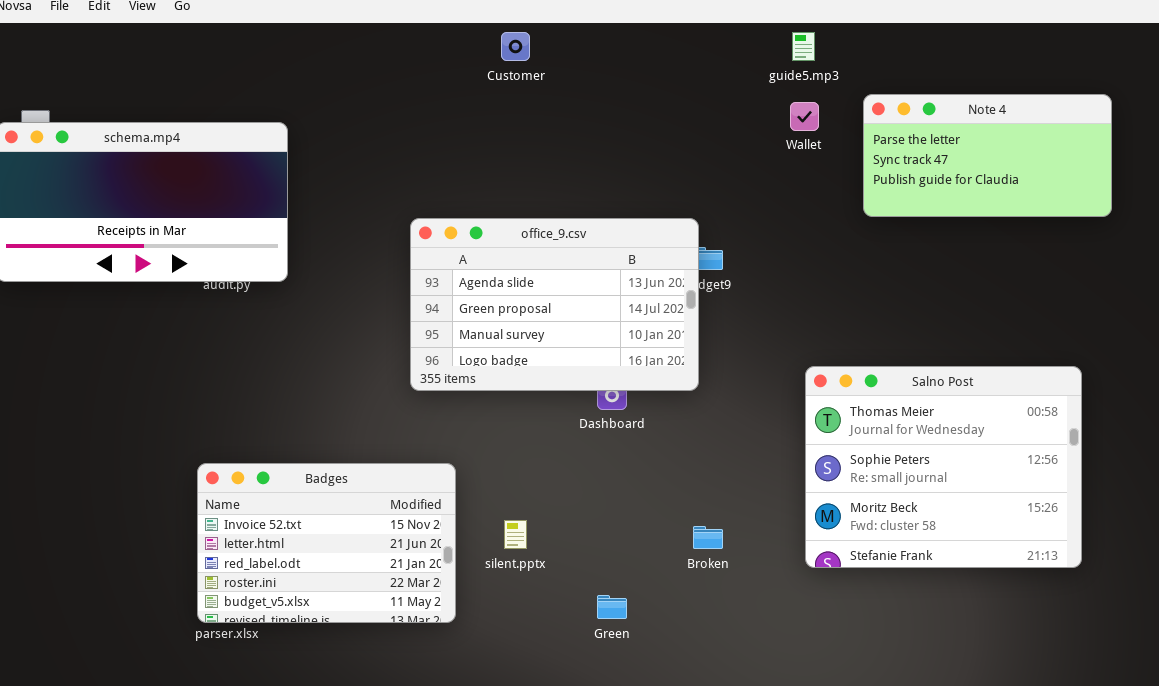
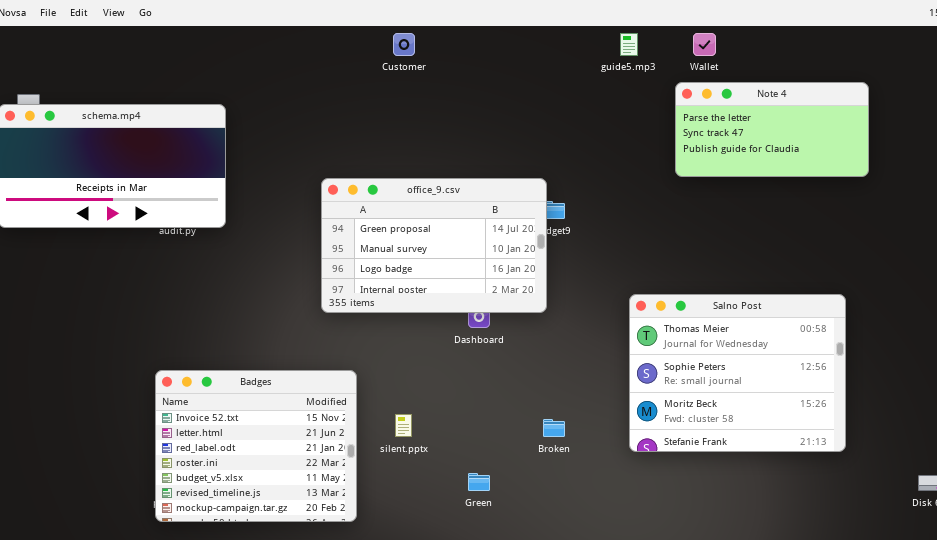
Wallet: [790,102,819,131] -> [693,33,716,56], moved
office_9.csv: [410,218,699,391] -> [321,178,547,313], scrolled down 1 row
Badges: [197,463,456,623] -> [155,370,357,522], resized

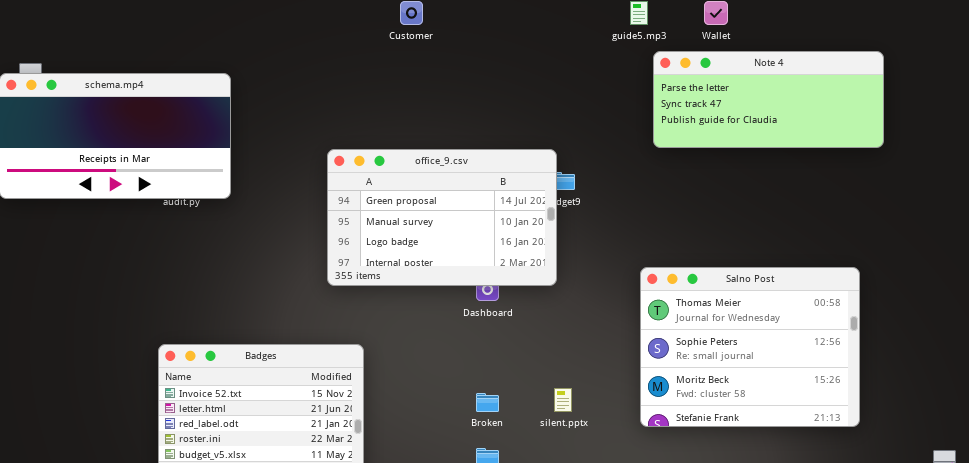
Note 4: [675,82,869,177] -> [653,51,884,148], resized
silent.pptx: [395,414,412,437] -> [554,388,572,412], moved
Broken: [543,419,565,437] -> [476,393,499,412], moved

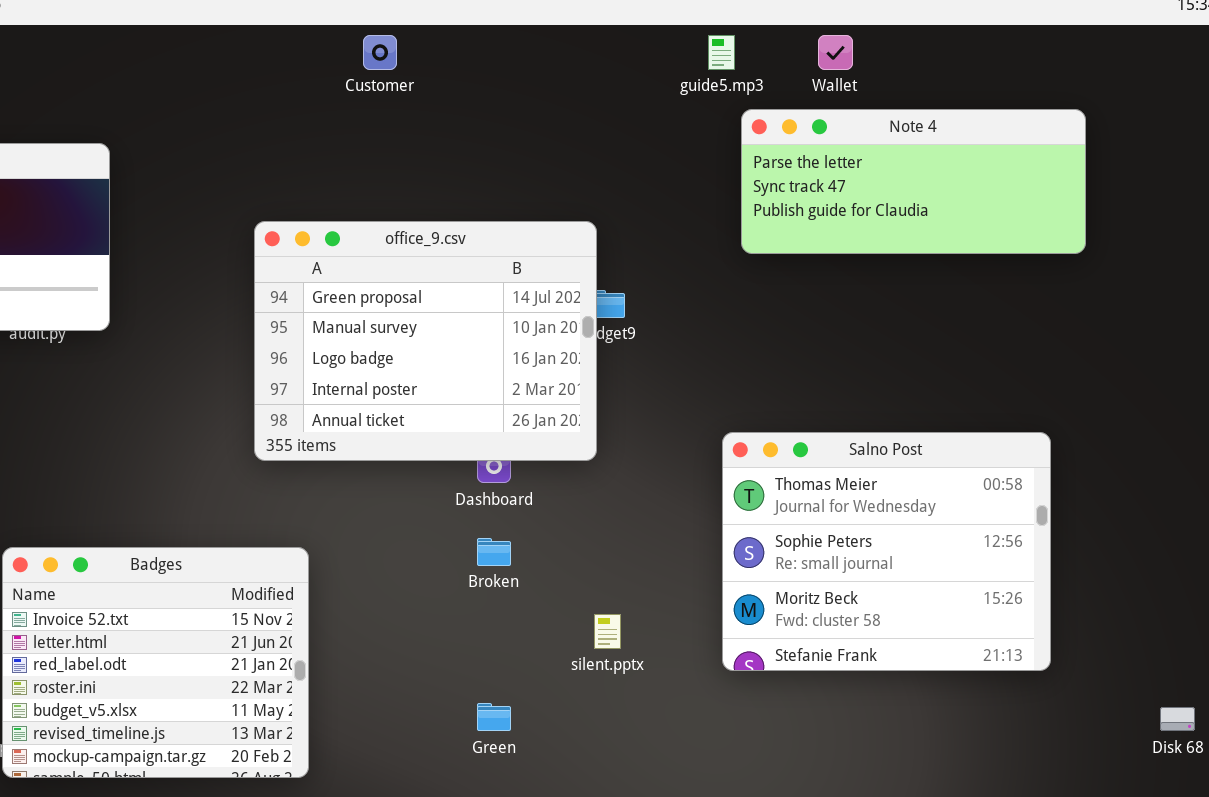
office_9.csv: [327,149,557,286] -> [254,221,597,461], resized
Broken: [476,393,499,412] -> [477,538,511,566], moved

